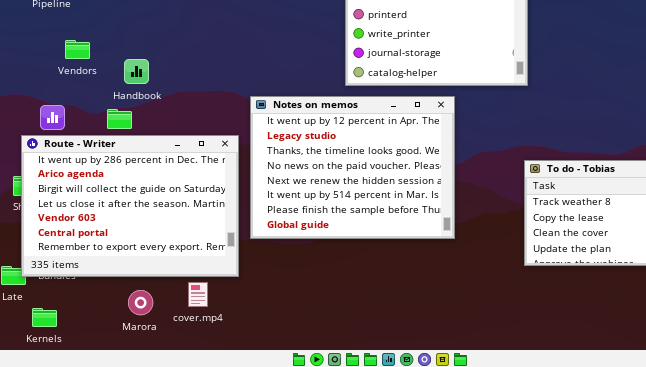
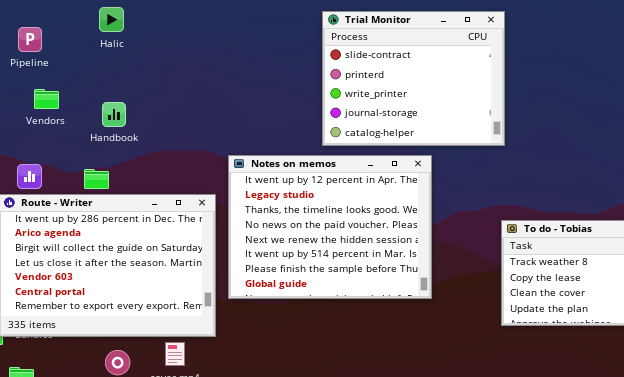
Vendors: [65,40,90,59] -> [34,89,59,109], moved
Handbook: [124,59,149,84] -> [102,102,126,127], moved

